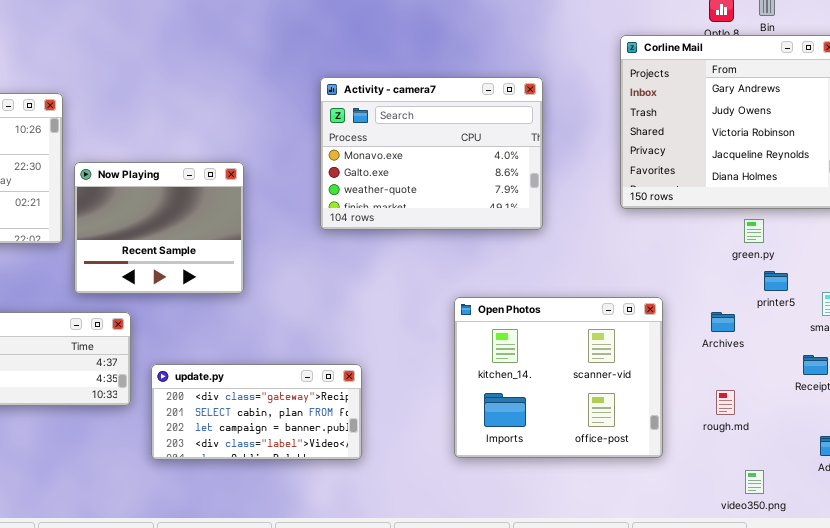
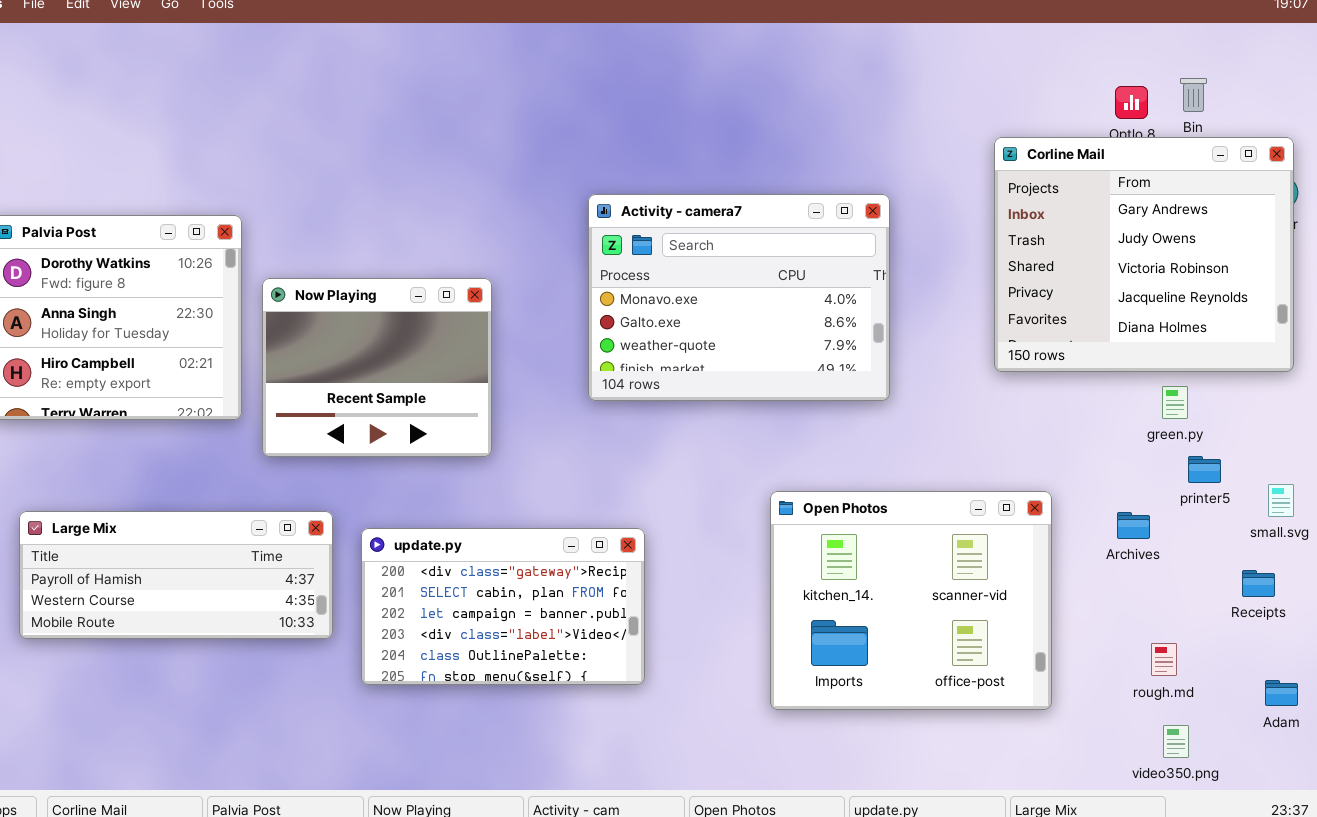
Now Playing: [74,162,244,294] -> [262,278,492,457], moved
update.py: [151,364,362,460] -> [361,528,645,685], moved, resized
rough.md: [716,390,735,415] -> [1151,643,1177,676], moved

